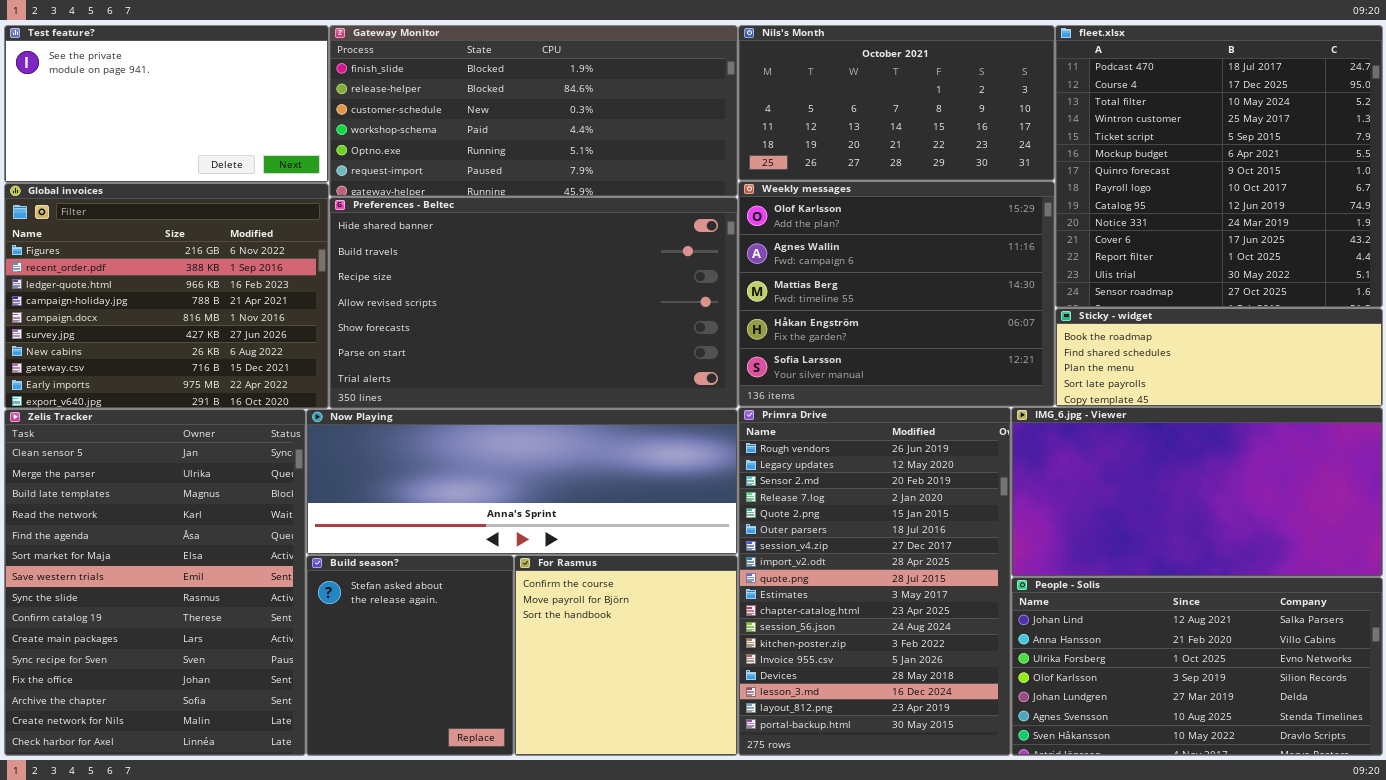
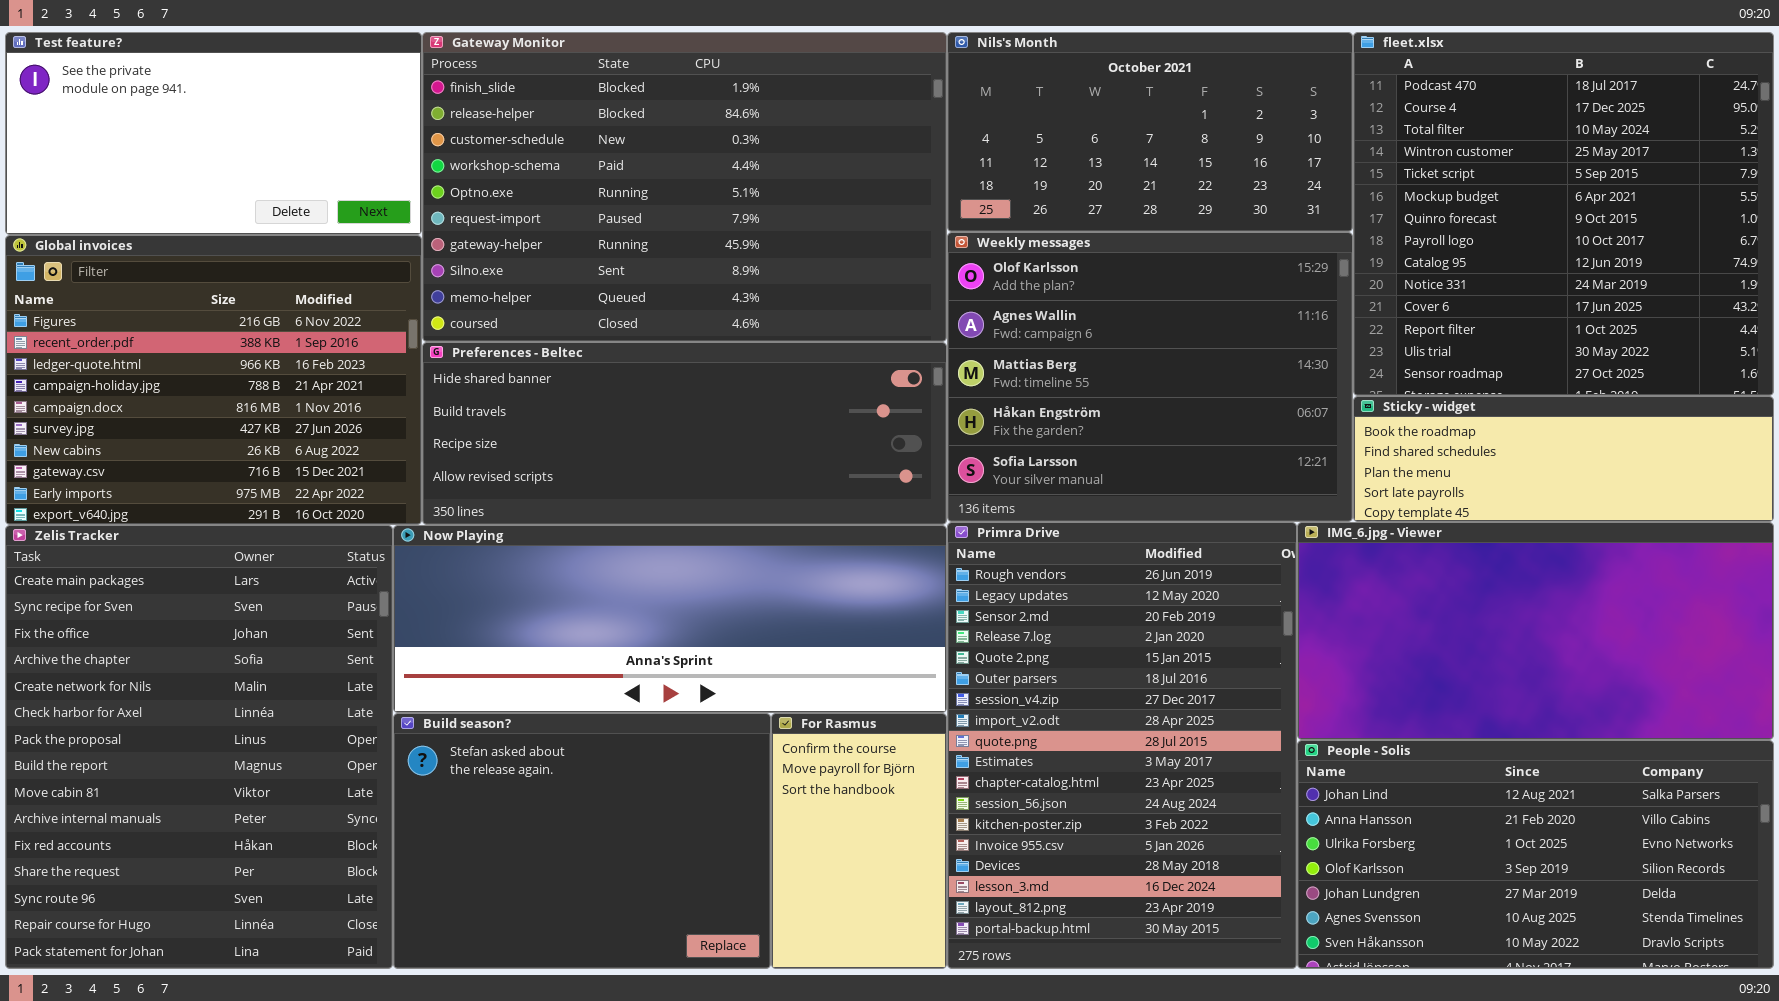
Gateway Monitor: [329,25,738,197] -> [422,32,947,342], resized
Preferences - Beltec: [329,197,738,409] -> [422,342,947,525], resized
Zelis Tracker: [4,409,306,756] -> [5,525,393,969], scrolled down 9 rows
Build season?: [306,555,514,756] -> [393,713,771,969], resized
For Rasmus: [514,555,738,756] -> [771,713,947,969], resized

